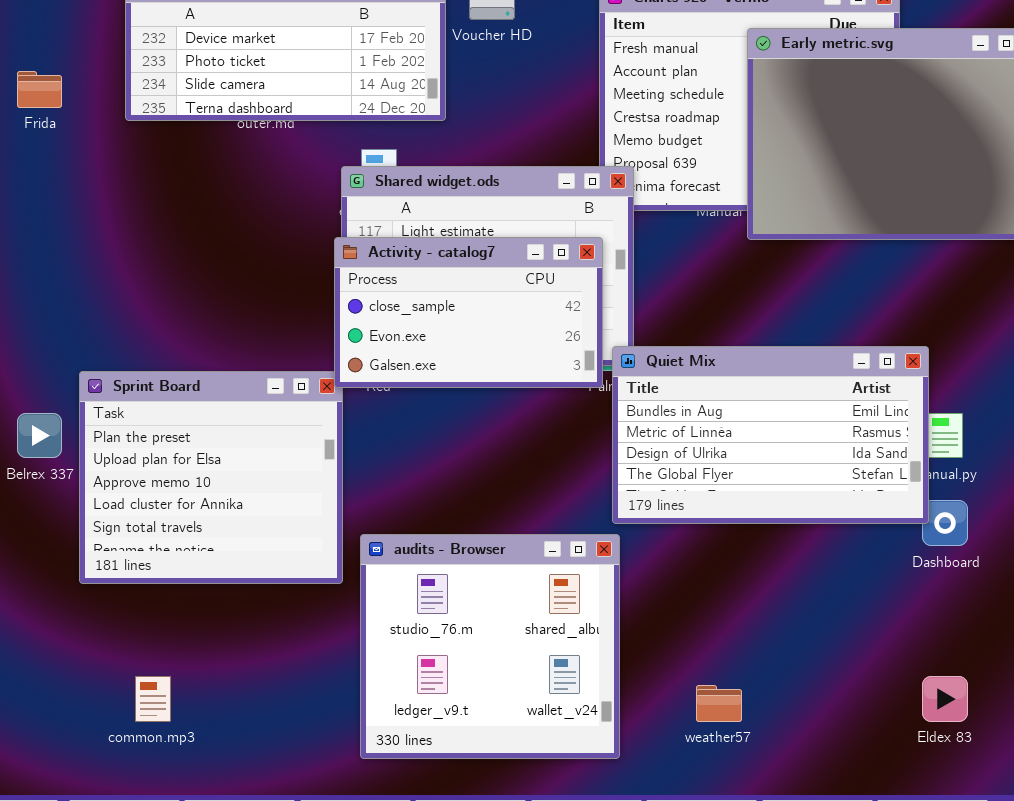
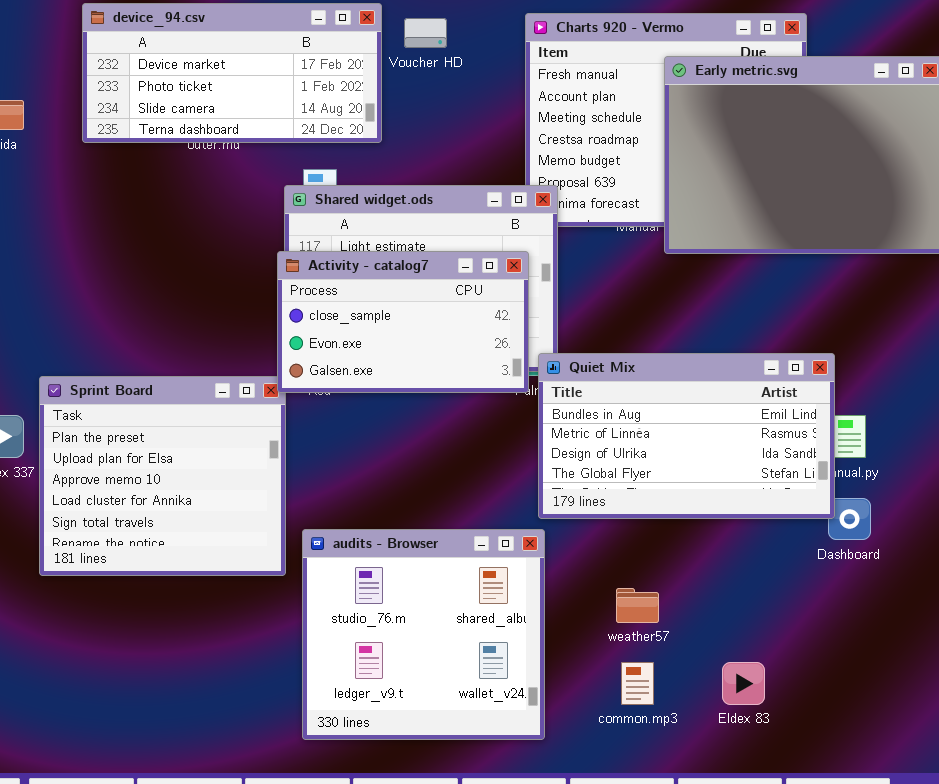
common.mp3: [135,676,171,722] -> [621,662,654,705], moved
Eldex 83: [922,676,968,722] -> [722,662,765,705], moved
weather57: [696,685,742,722] -> [616,588,659,623], moved

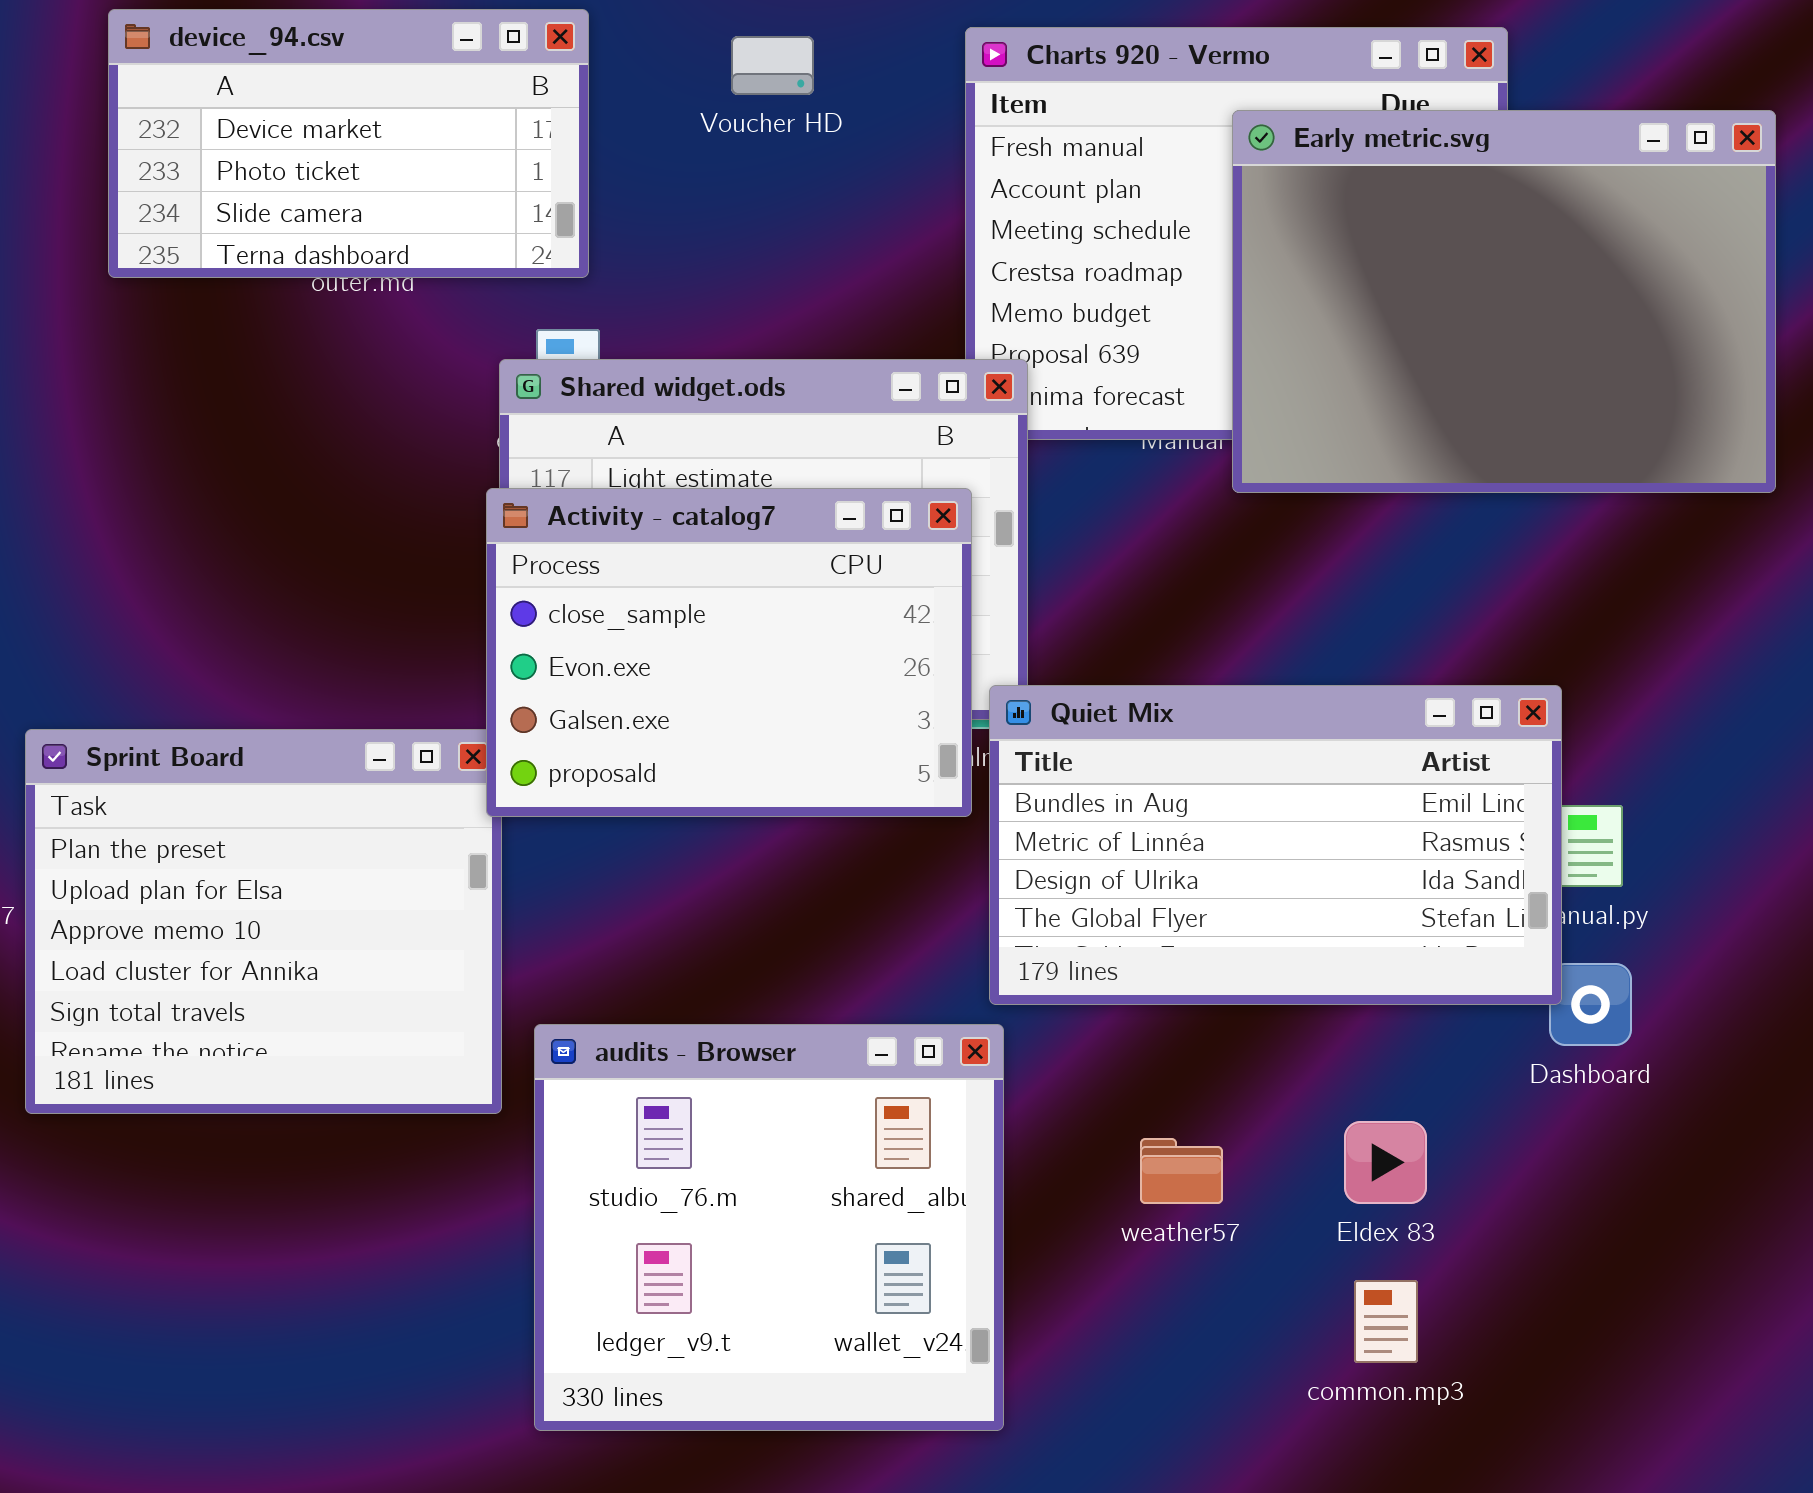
device_94.csv: [82,3,382,143] -> [108,9,589,278], resized
Activity - catalog7: [277,251,529,393] -> [486,488,972,817], resized
common.mp3: [621,662,654,705] -> [1354,1280,1418,1363], moved
Eldex 83: [722,662,765,705] -> [1344,1121,1427,1204], moved

